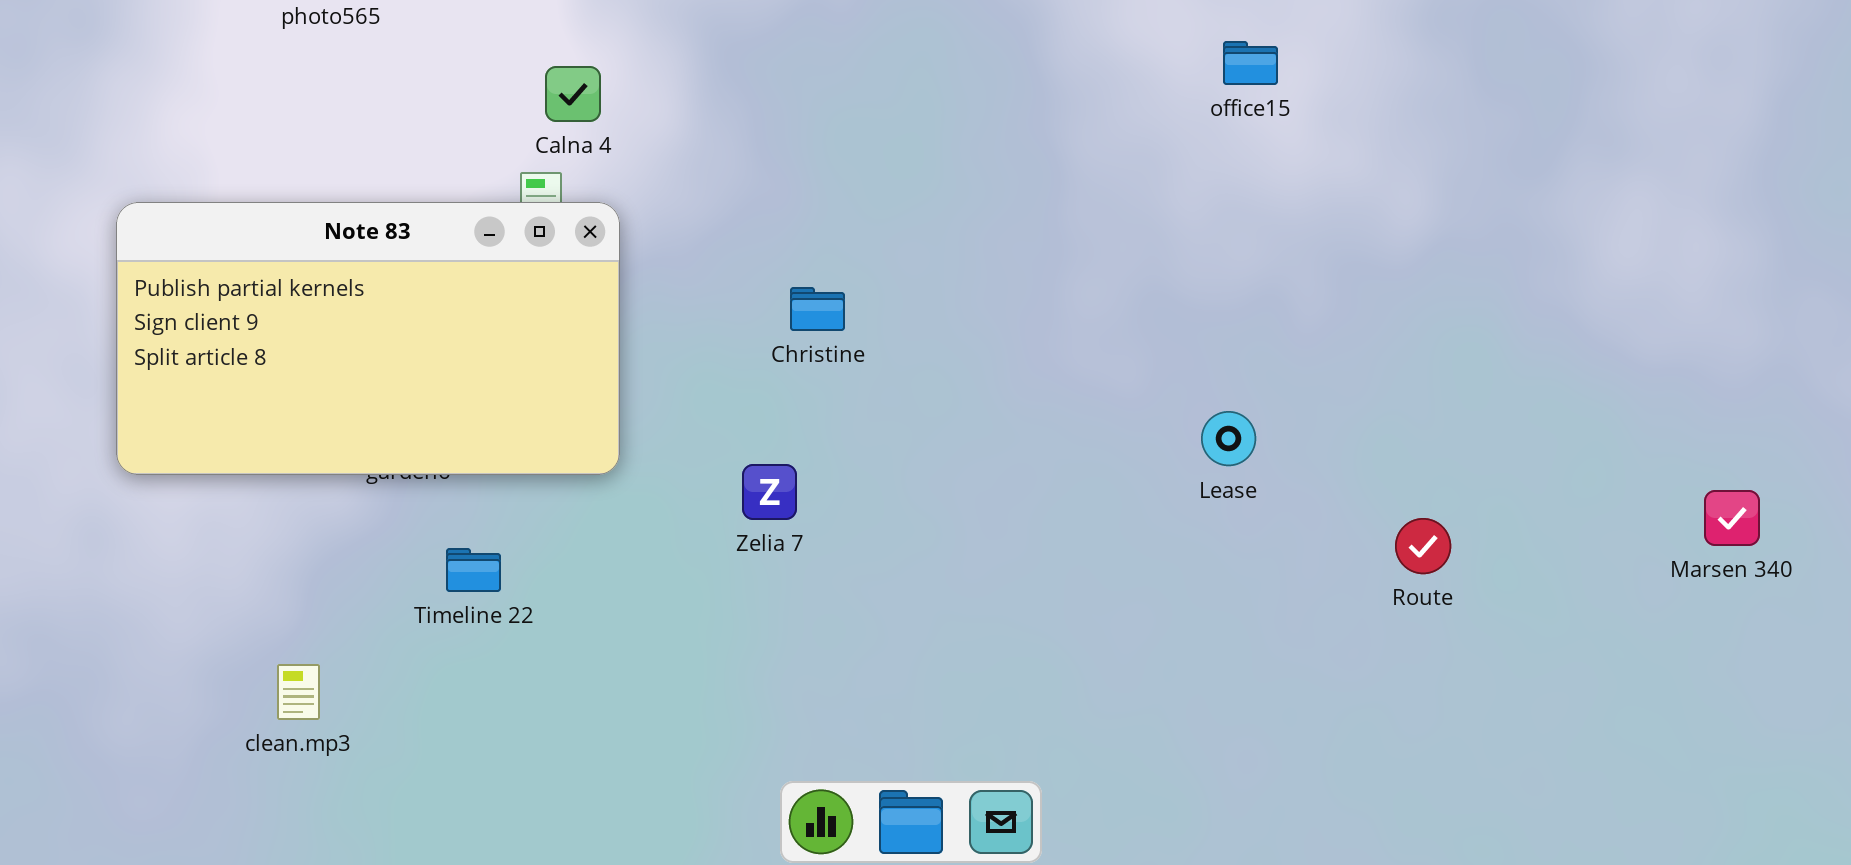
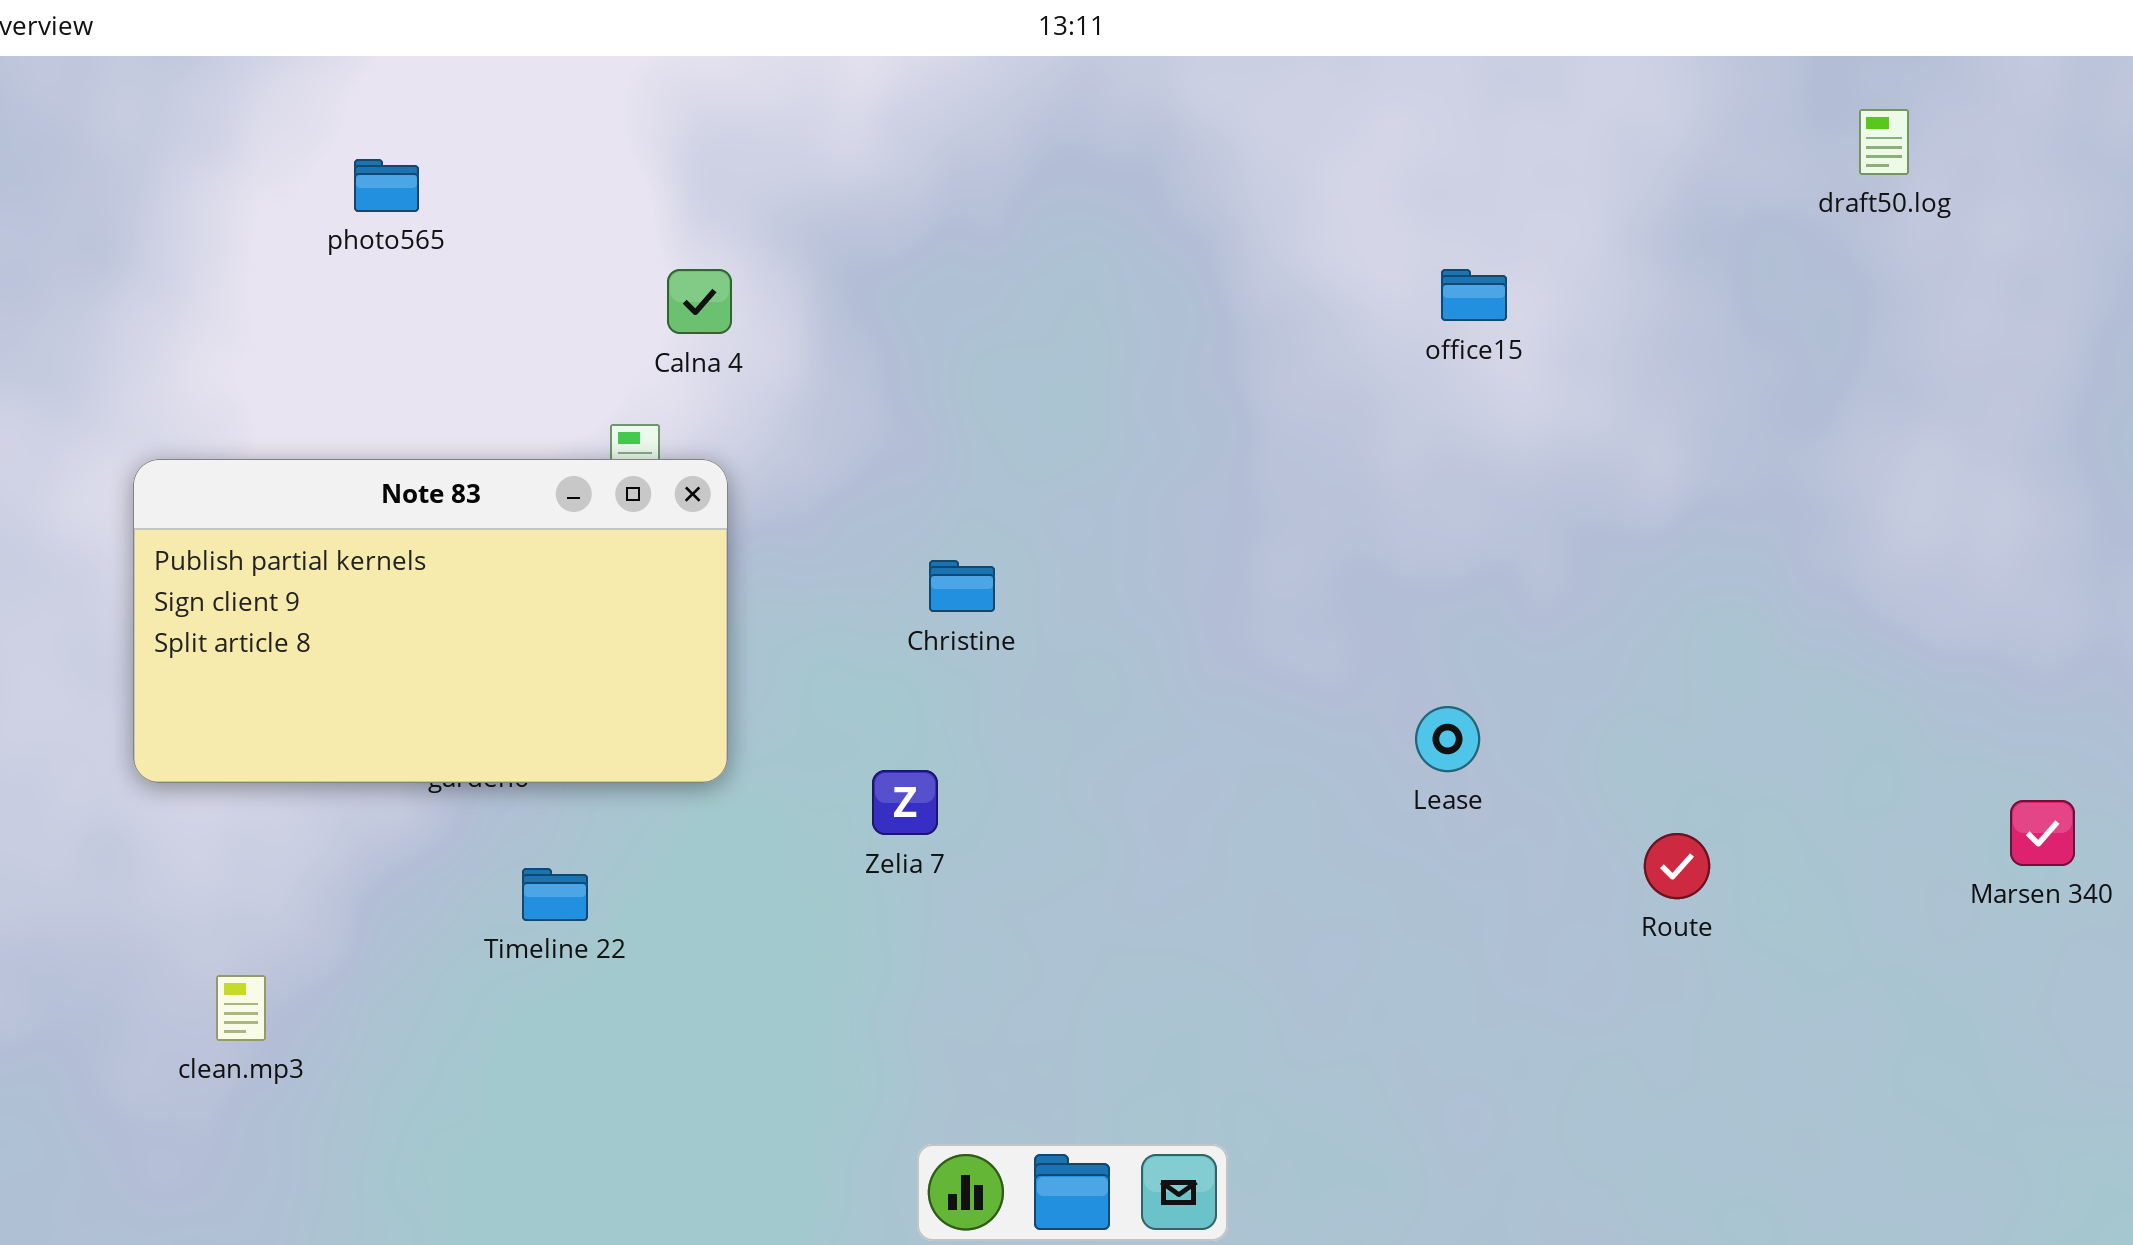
Calna 4: [545,66,601,122] -> [667,269,732,334], moved
clean.mp3: [277,664,320,720] -> [216,975,266,1041], moved

